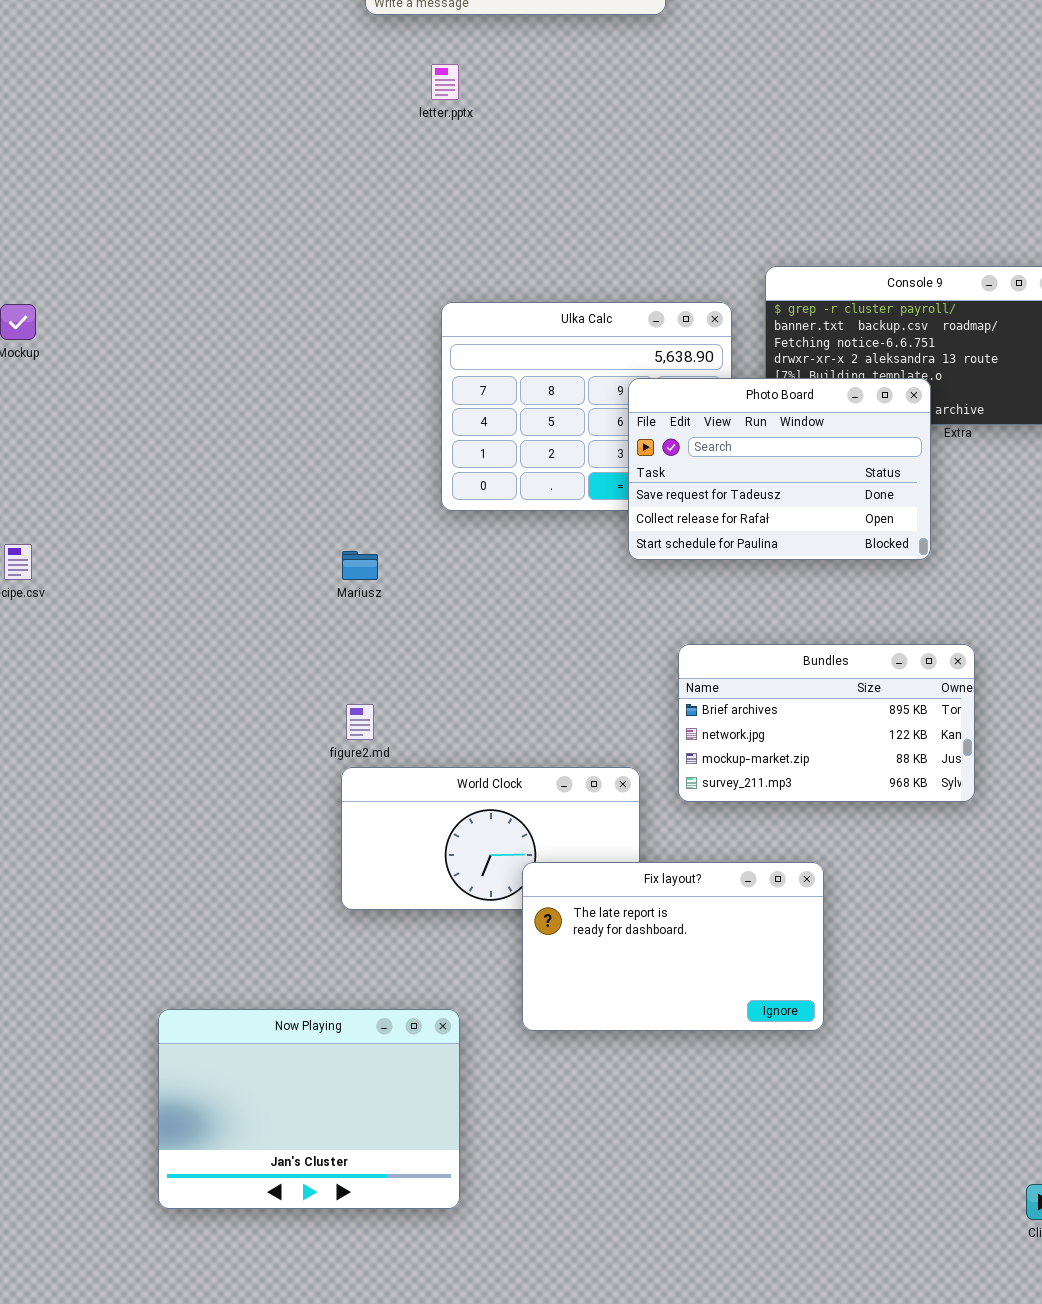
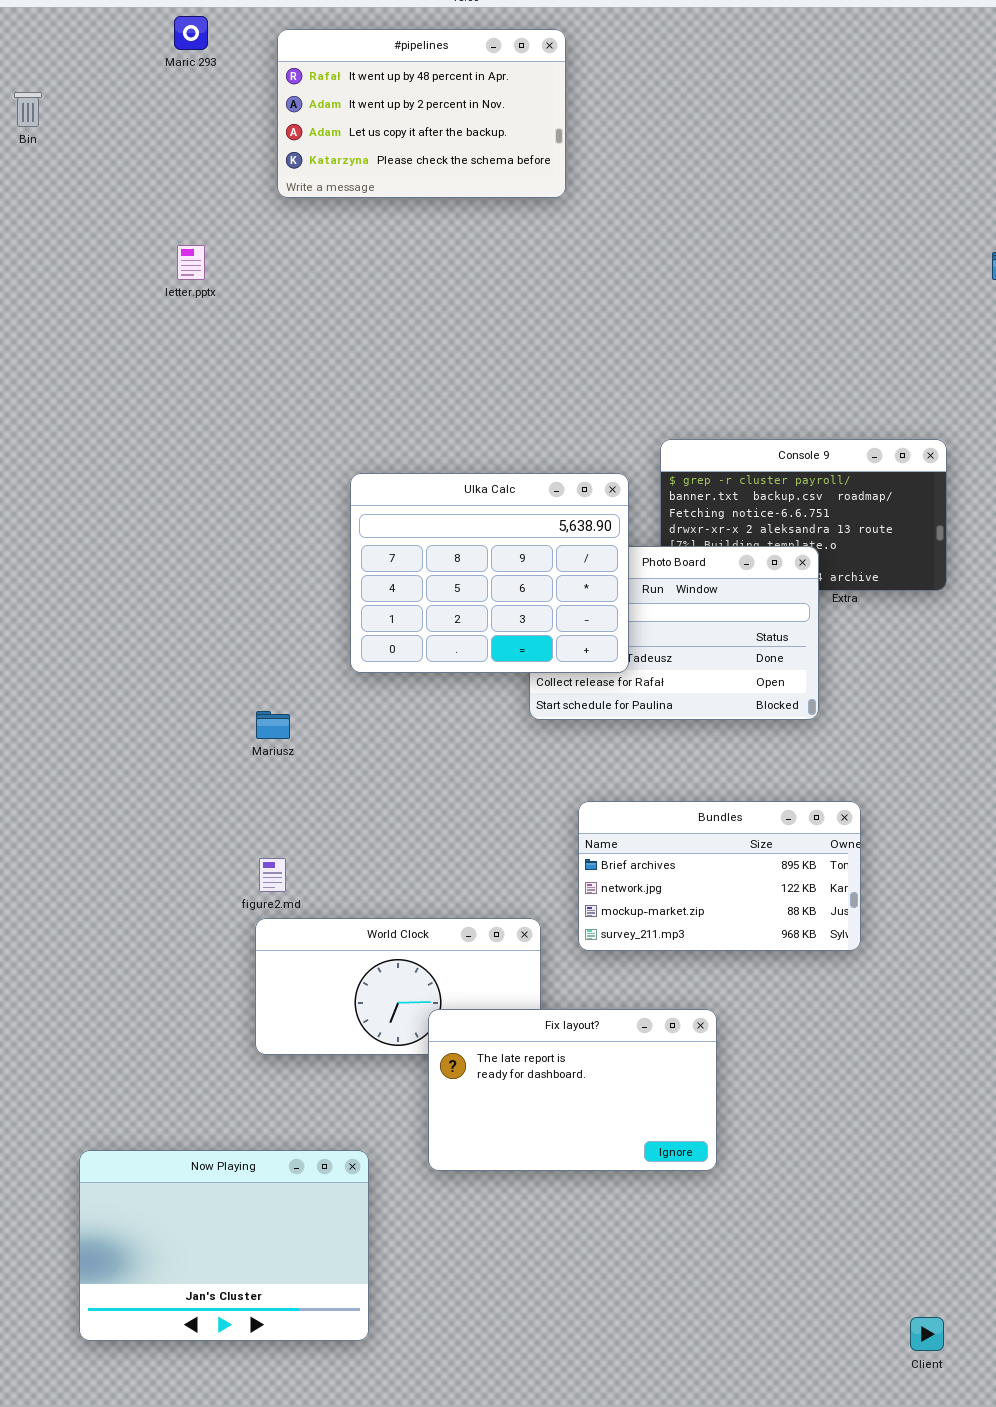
letter.pptx: [431,64,459,100] -> [177,245,205,280], moved
Ulka Calc: [441,302,732,511] -> [350,473,629,673], raised

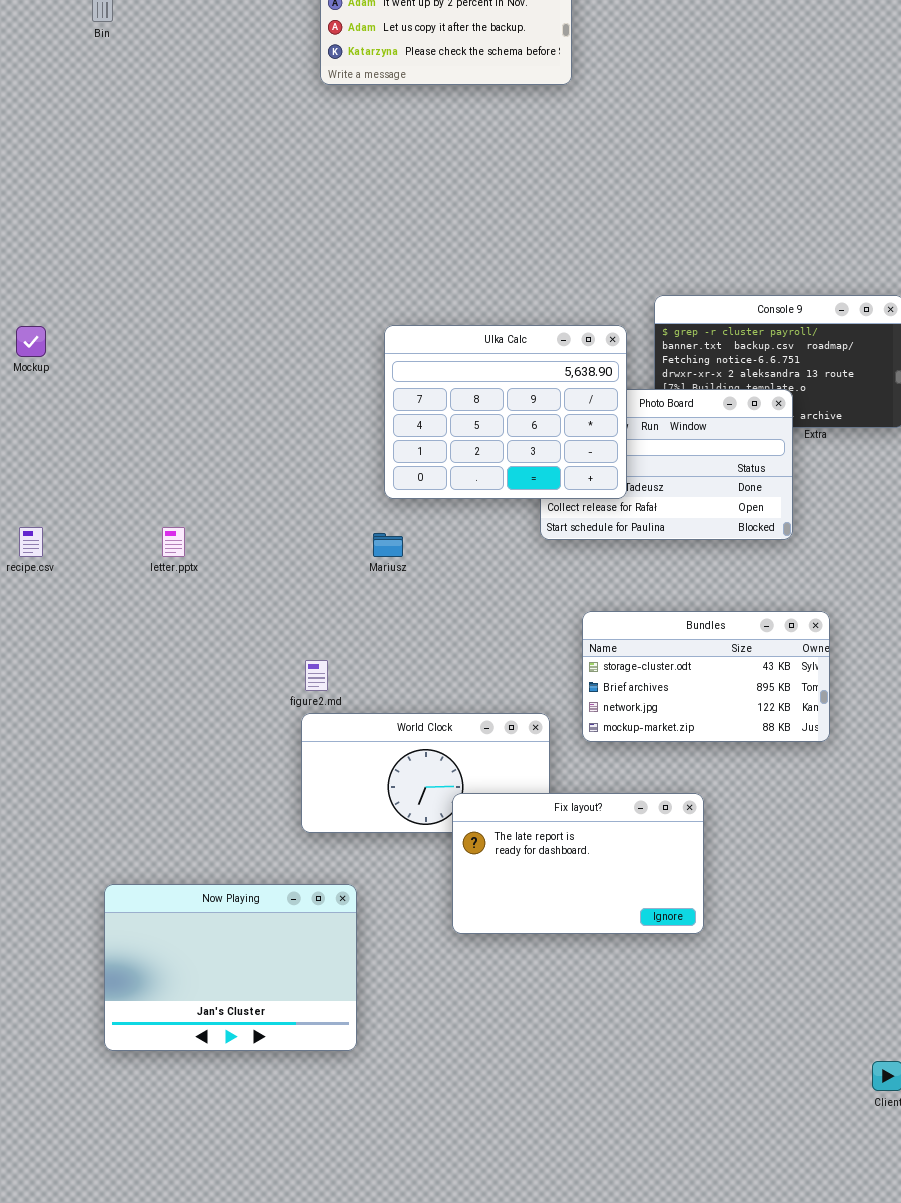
letter.pptx: [177,245,205,280] -> [162,527,185,557], moved
Mariusz: [256,711,290,739] -> [373,533,403,557], moved
Bundles: [578,801,861,951] -> [582,611,830,742], scrolled up 1 row
Now Playing: [79,1150,369,1341] -> [104,884,357,1051], moved

